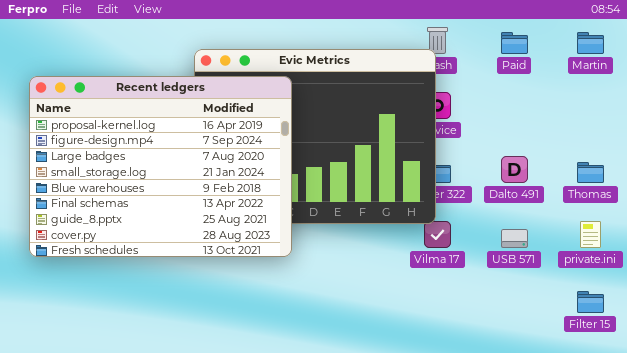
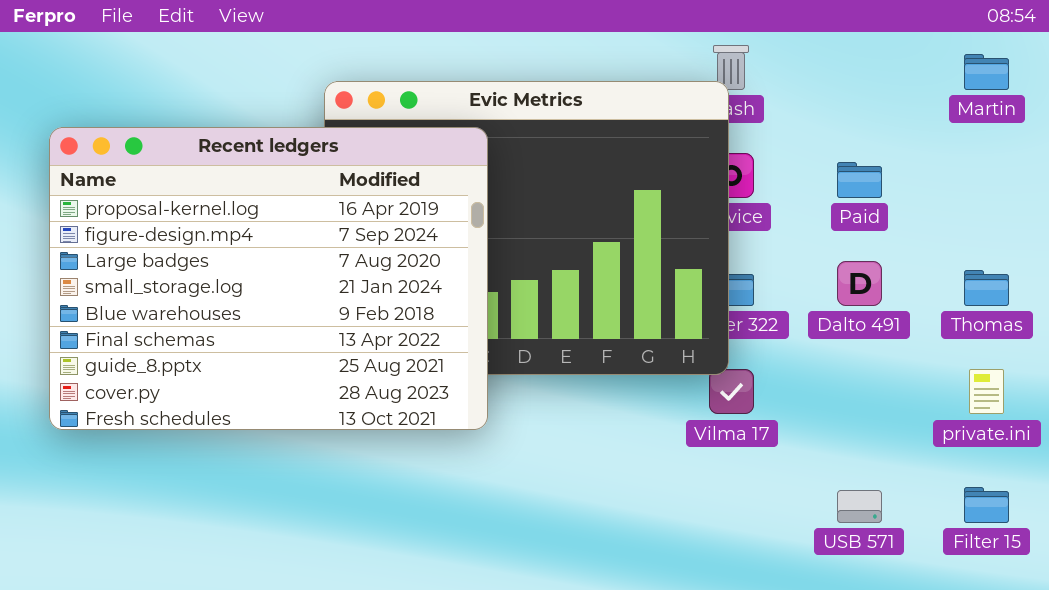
Paid: [501,32,528,54] -> [837,162,882,198], moved
USB 571: [501,229,528,248] -> [837,490,882,523], moved

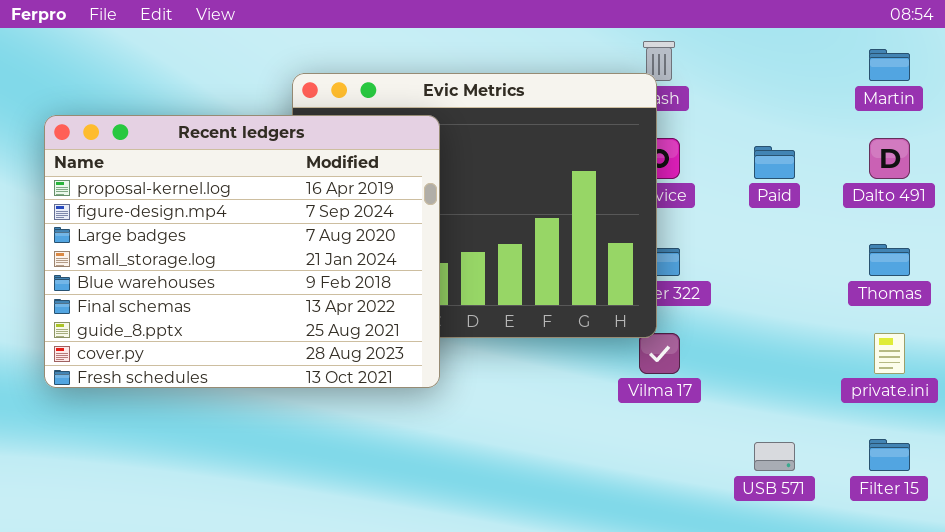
Dalto 491: [837,261,882,306] -> [869,138,910,179], moved

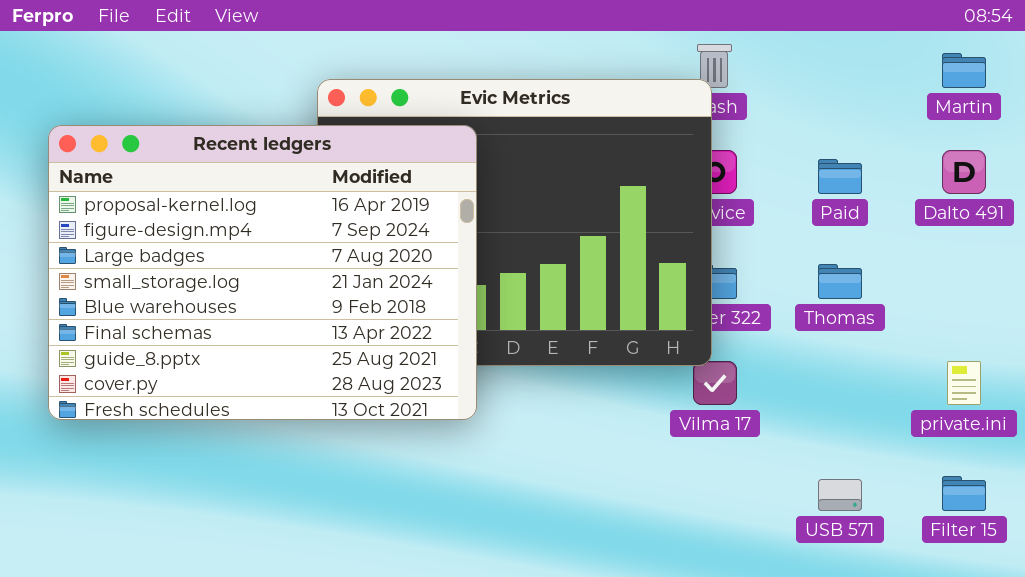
Thomas: [869,244,910,276] -> [818,264,862,299], moved

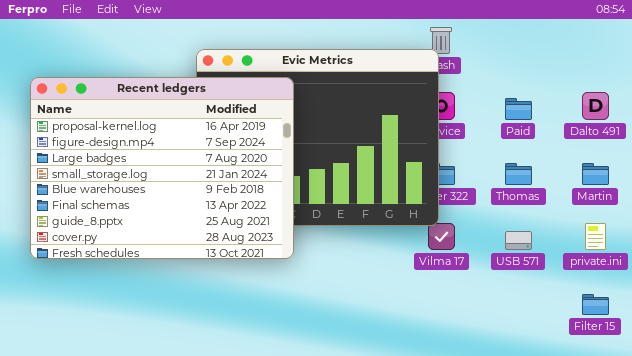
Martin: [942,53,986,88] -> [582,163,609,185], moved
USB 571: [818,479,862,511] -> [505,231,532,250], moved

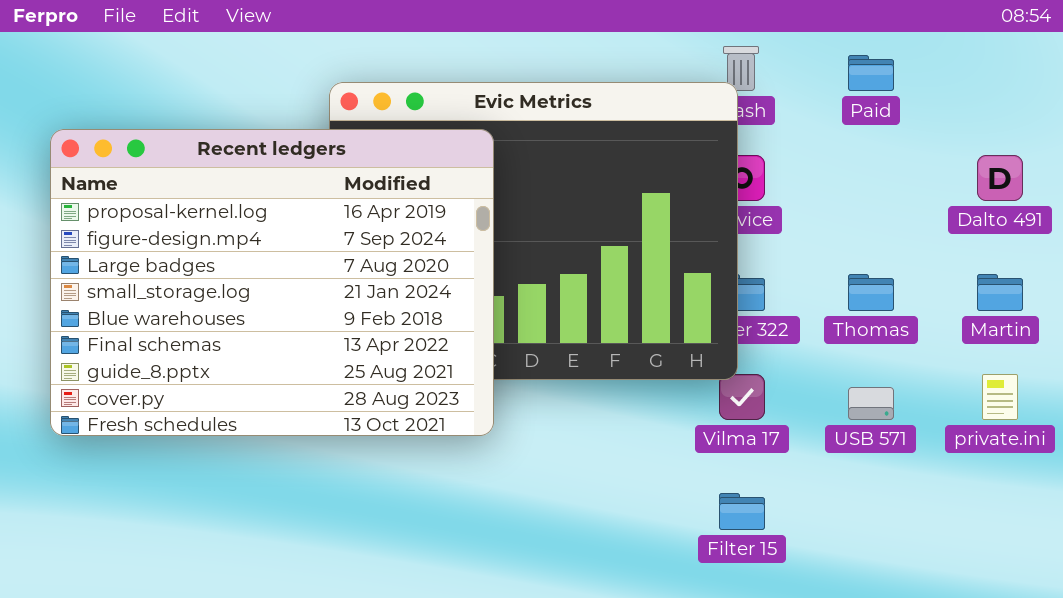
Paid: [505,98,532,120] -> [848,55,894,91], moved
Filter 15: [582,294,609,315] -> [719,493,765,530], moved

